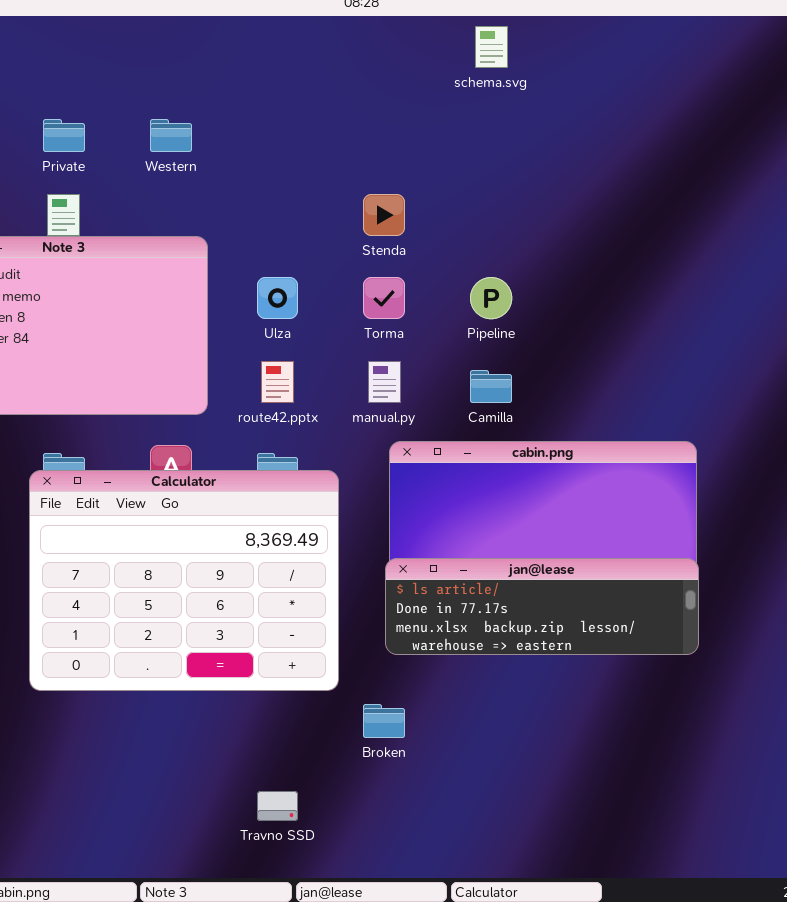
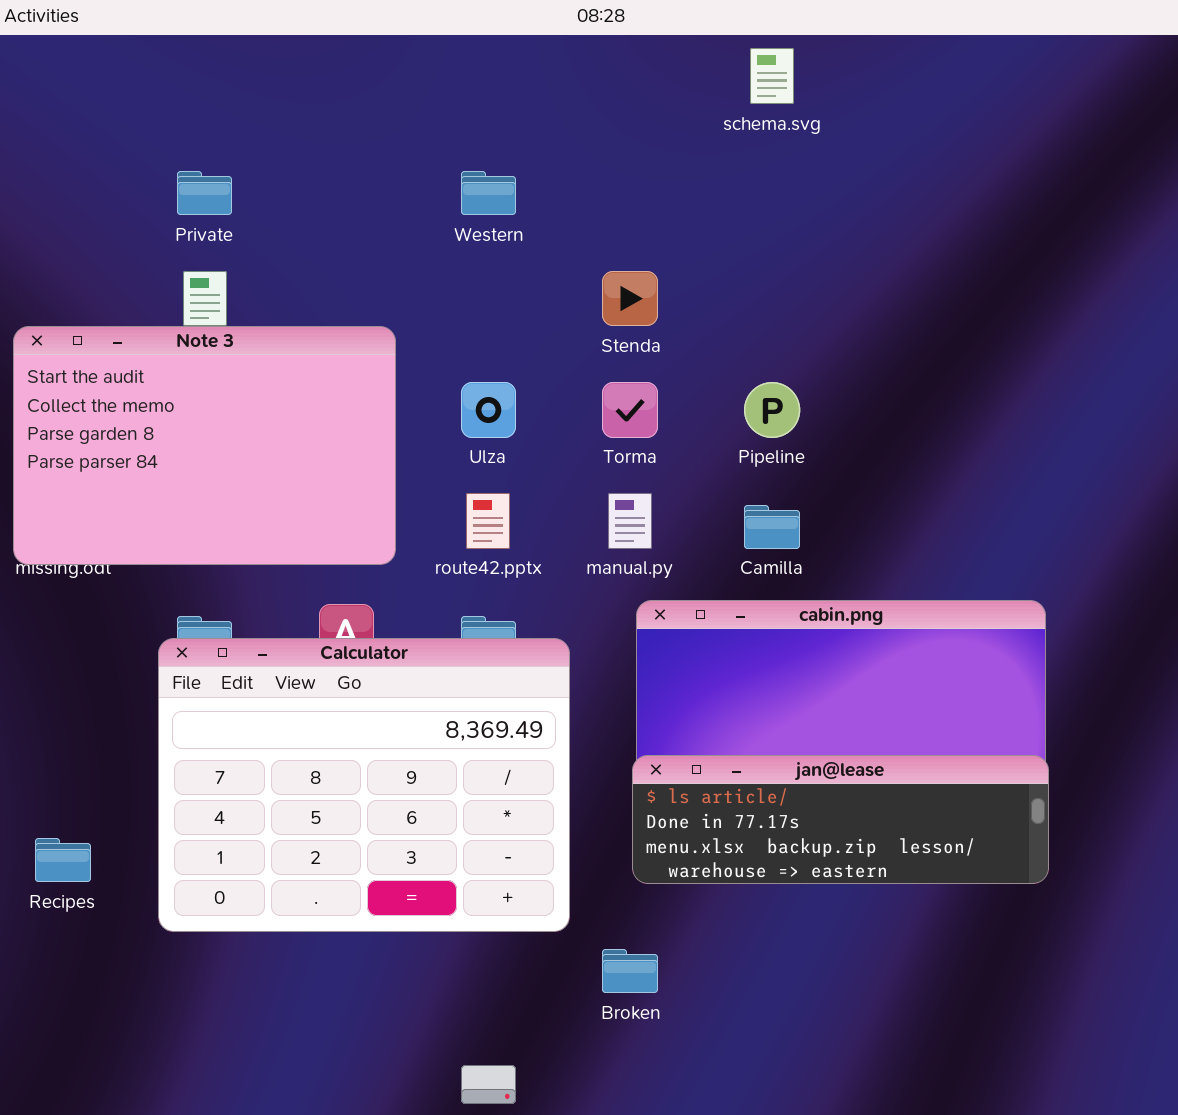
Western: [150,119,192,152] -> [461,171,516,215], moved

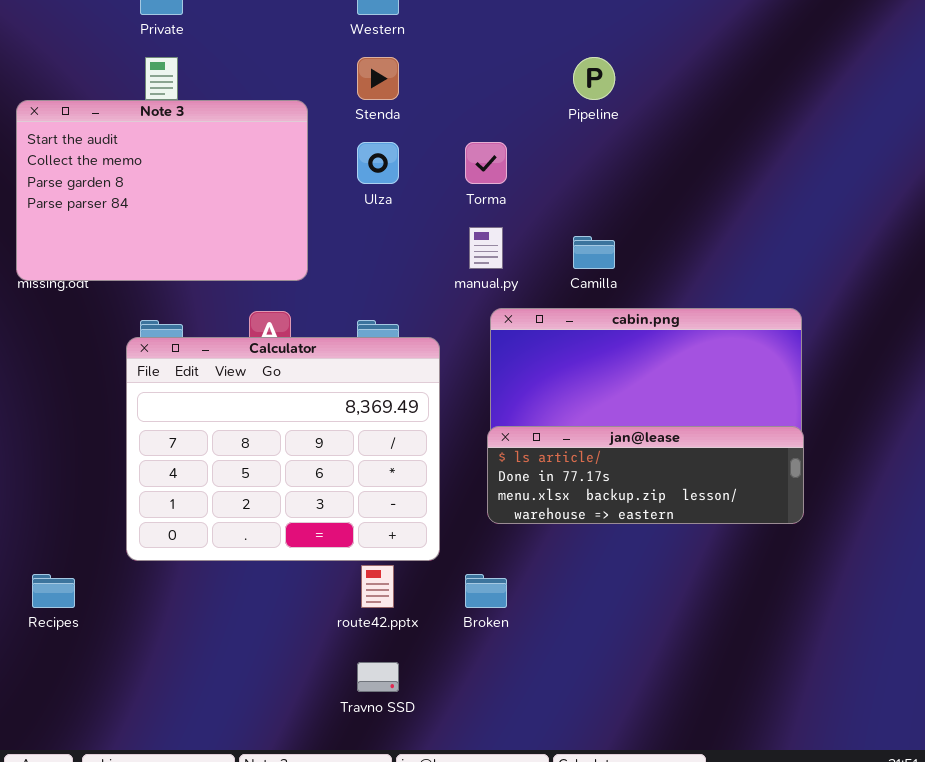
Stenda: [602,271,658,326] -> [357,57,399,100], moved
Pipeline: [744,382,800,438] -> [573,57,615,100], moved
route42.pptx: [466,493,510,549] -> [361,565,394,608], moved
Recipes: [35,838,91,882] -> [32,574,75,608], moved

